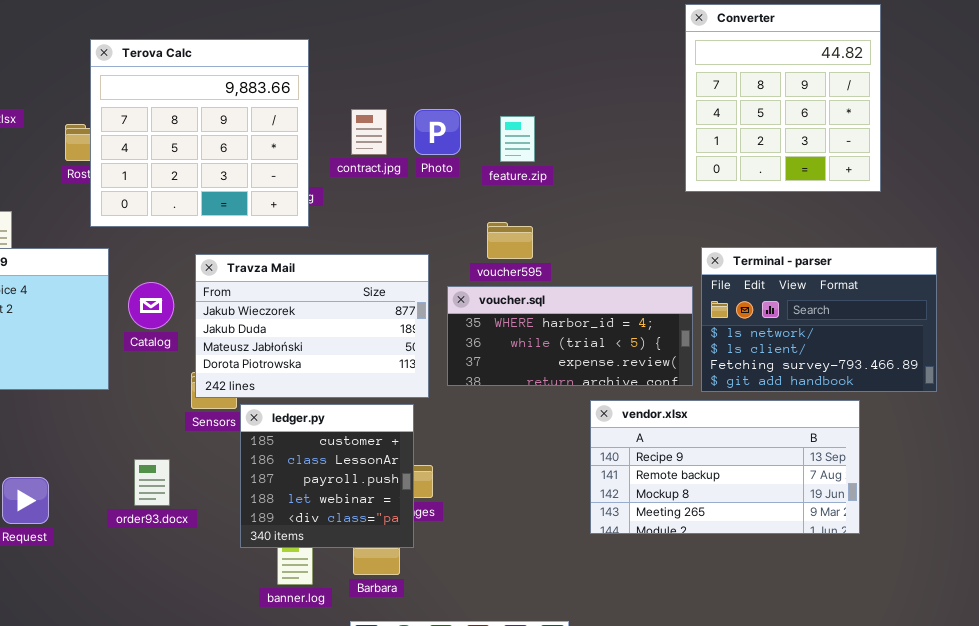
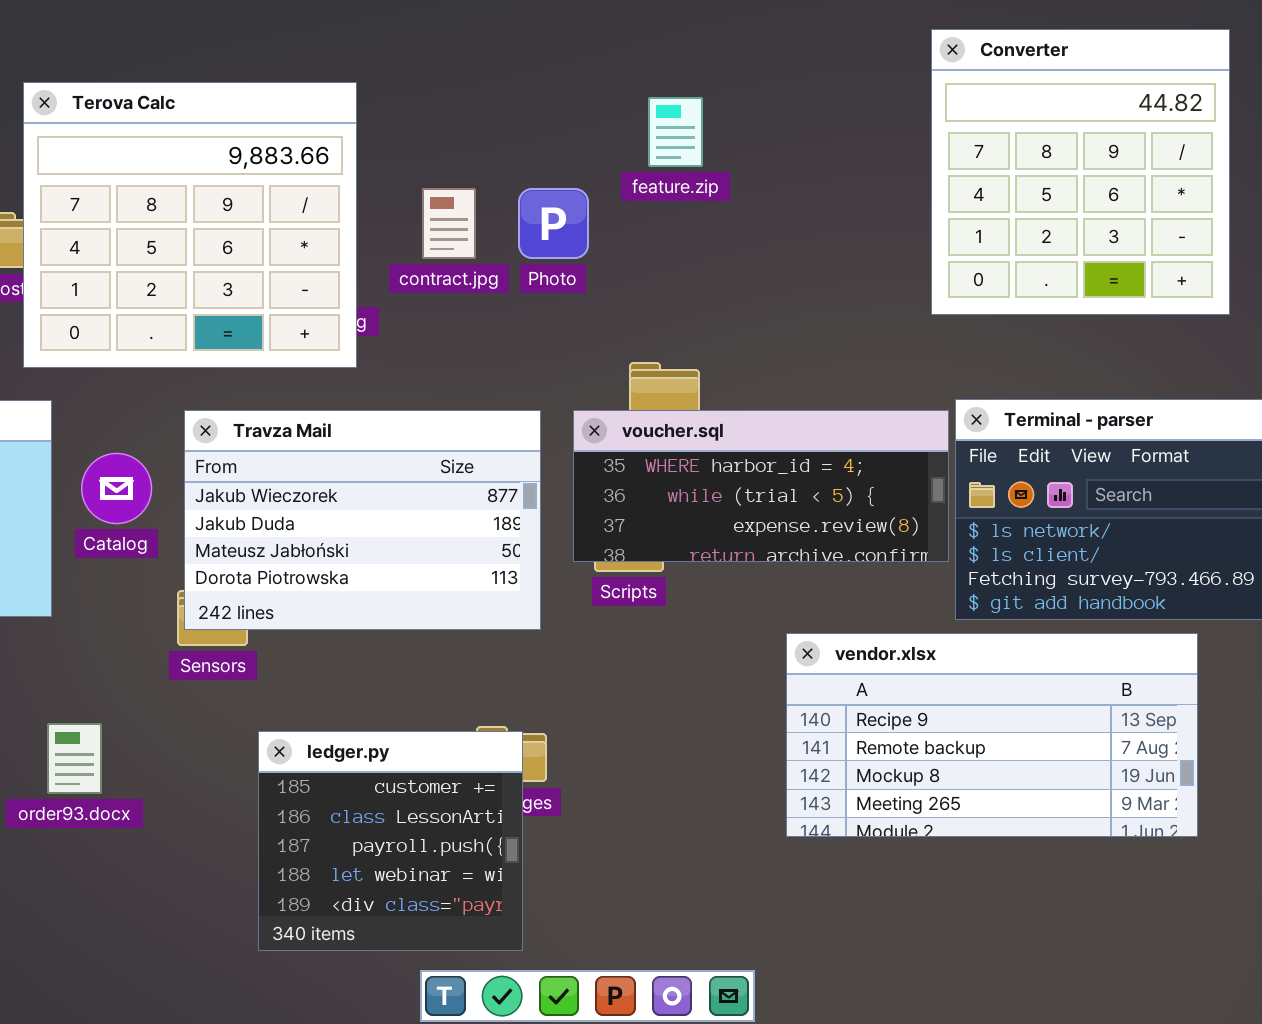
feature.zip: [500,116,535,162] -> [648,97,703,167], moved
voucher.sql: [447,286,693,386] -> [573,410,949,562], moved
ledger.py: [240,404,414,548] -> [258,731,523,951], moved
order93.docx: [134,459,170,506] -> [47,723,102,794], moved

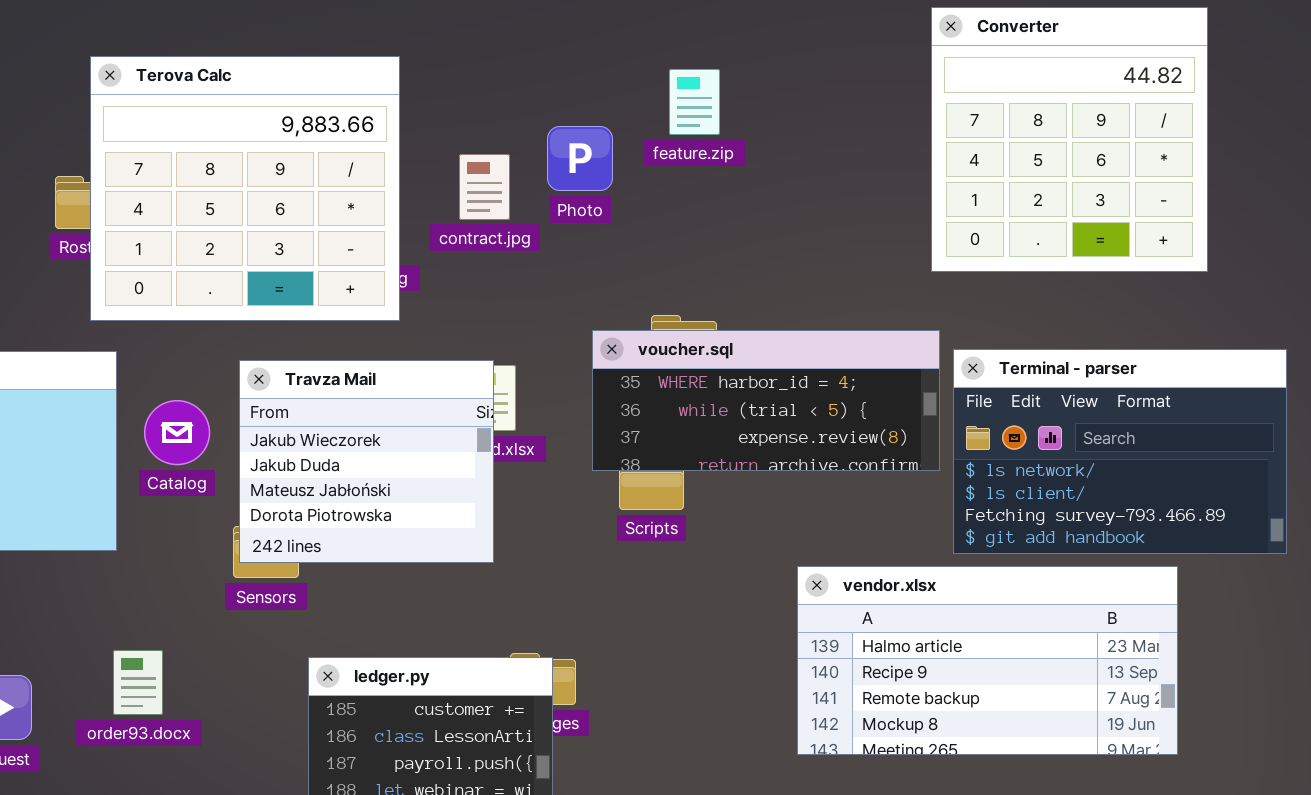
Photo: [518,188,589,259] -> [547,126,613,191], moved
Travza Mail: [184,410,541,630] -> [239,360,494,563], resized
voucher.sql: [573,410,949,562] -> [592,330,940,471], moved
vendor.xlsx: [786,633,1198,837] -> [797,566,1178,755], scrolled up 1 row

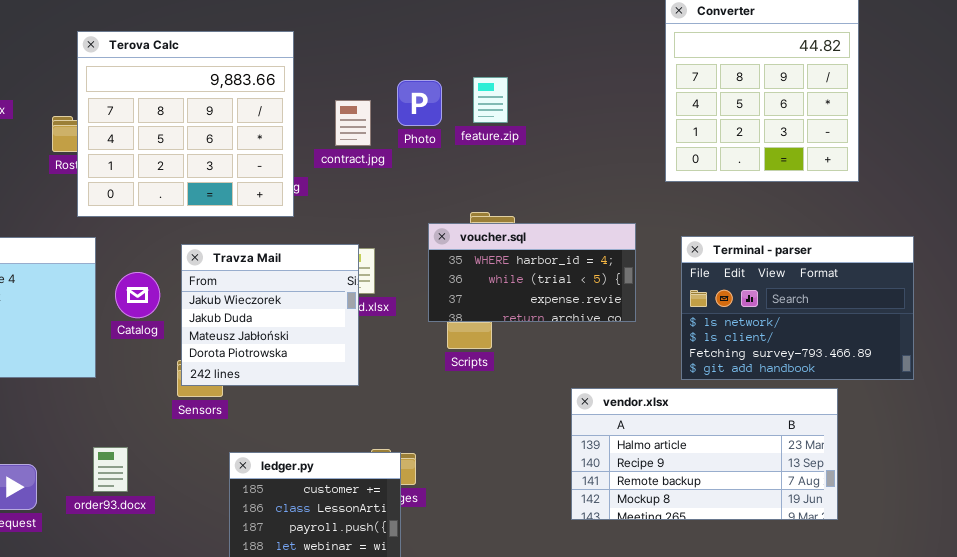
feature.zip: [669,69,720,135] -> [473,77,508,123], moved
voucher.sql: [592,330,940,471] -> [428,223,636,322], resized

